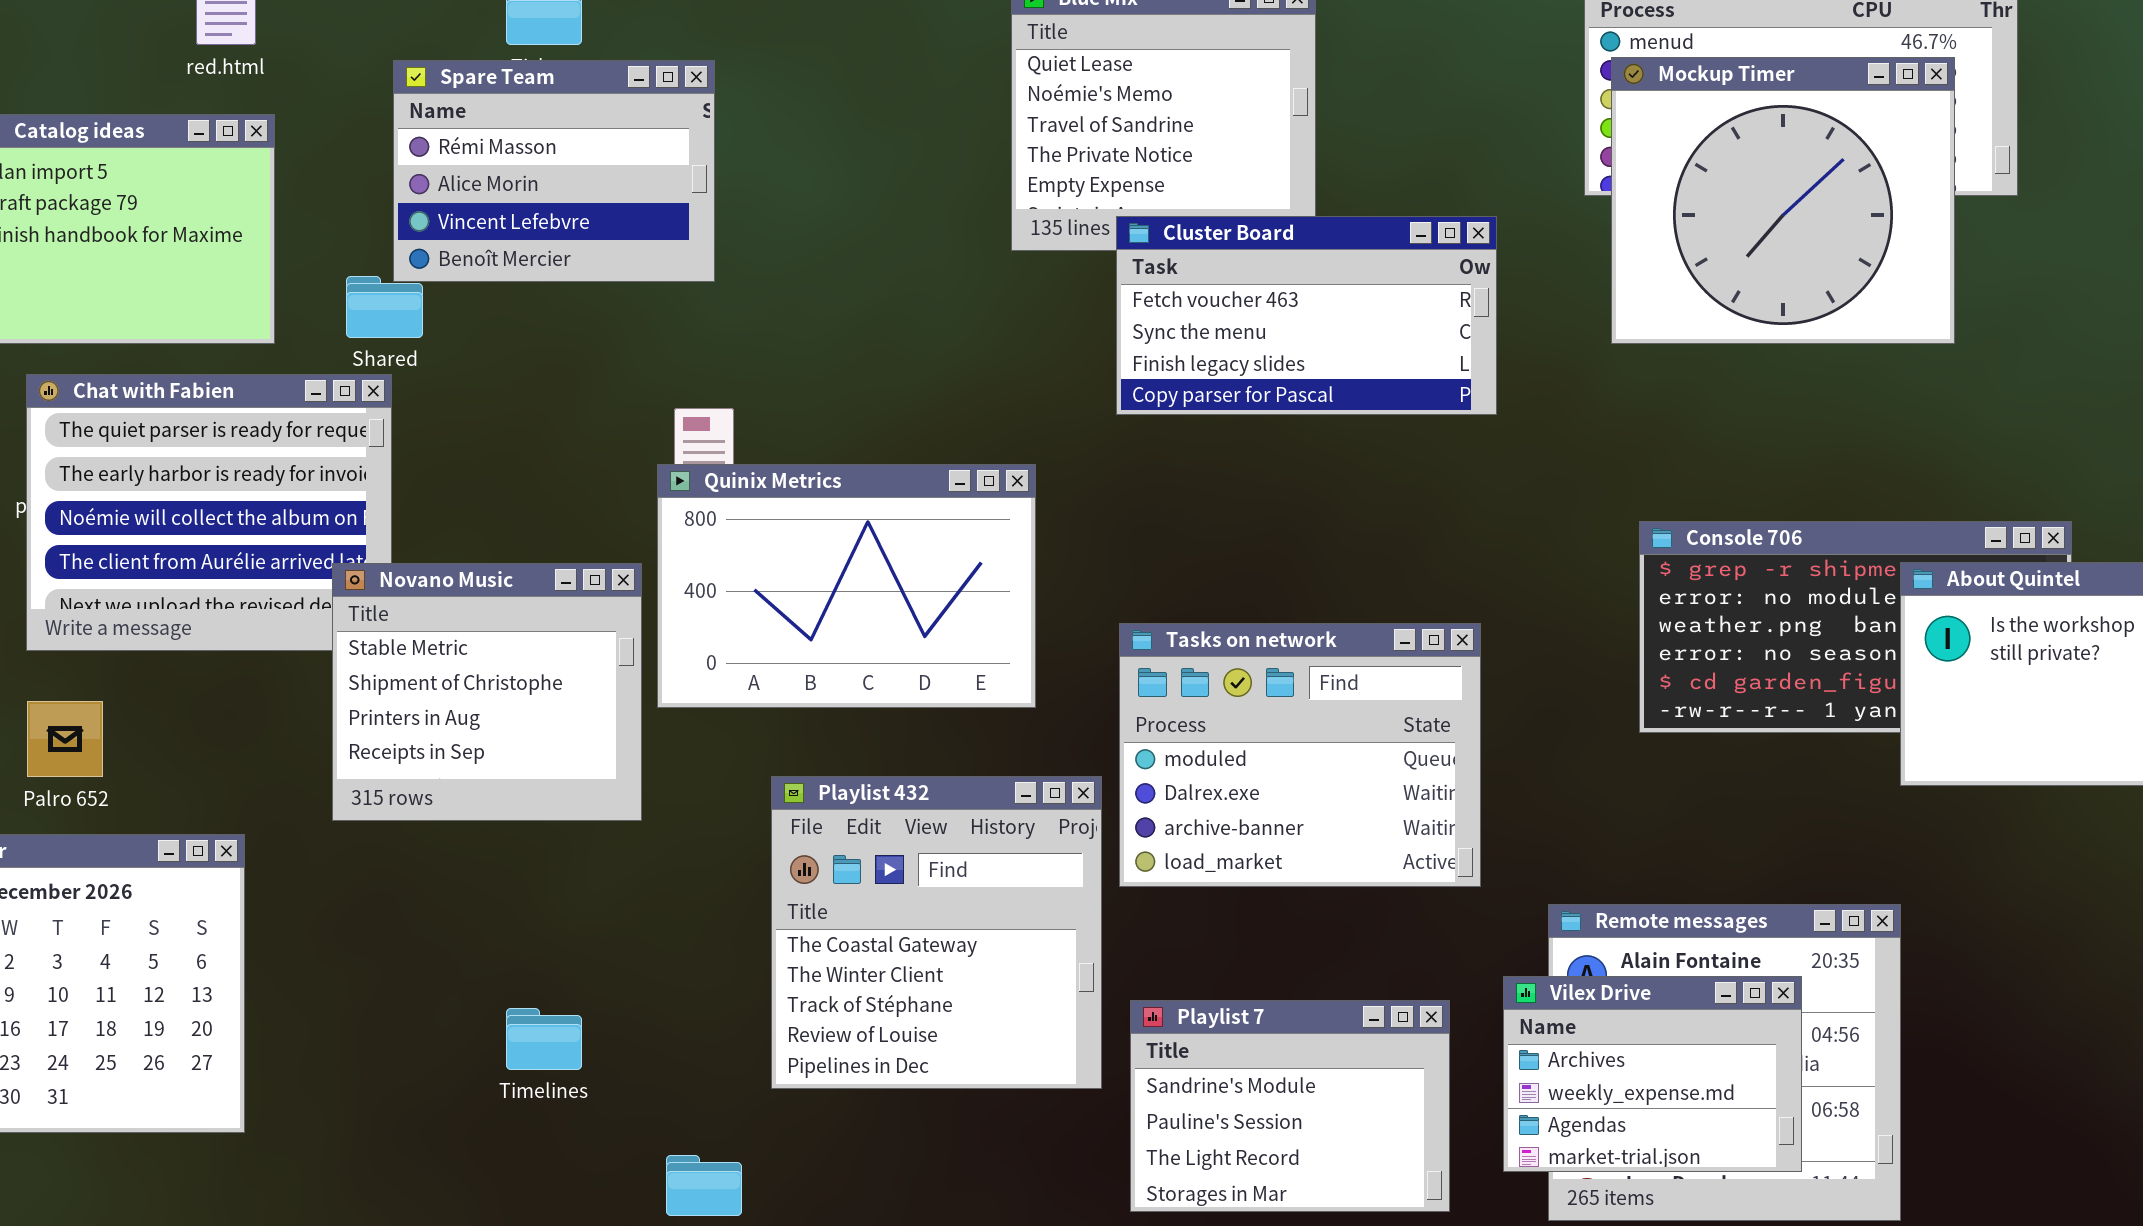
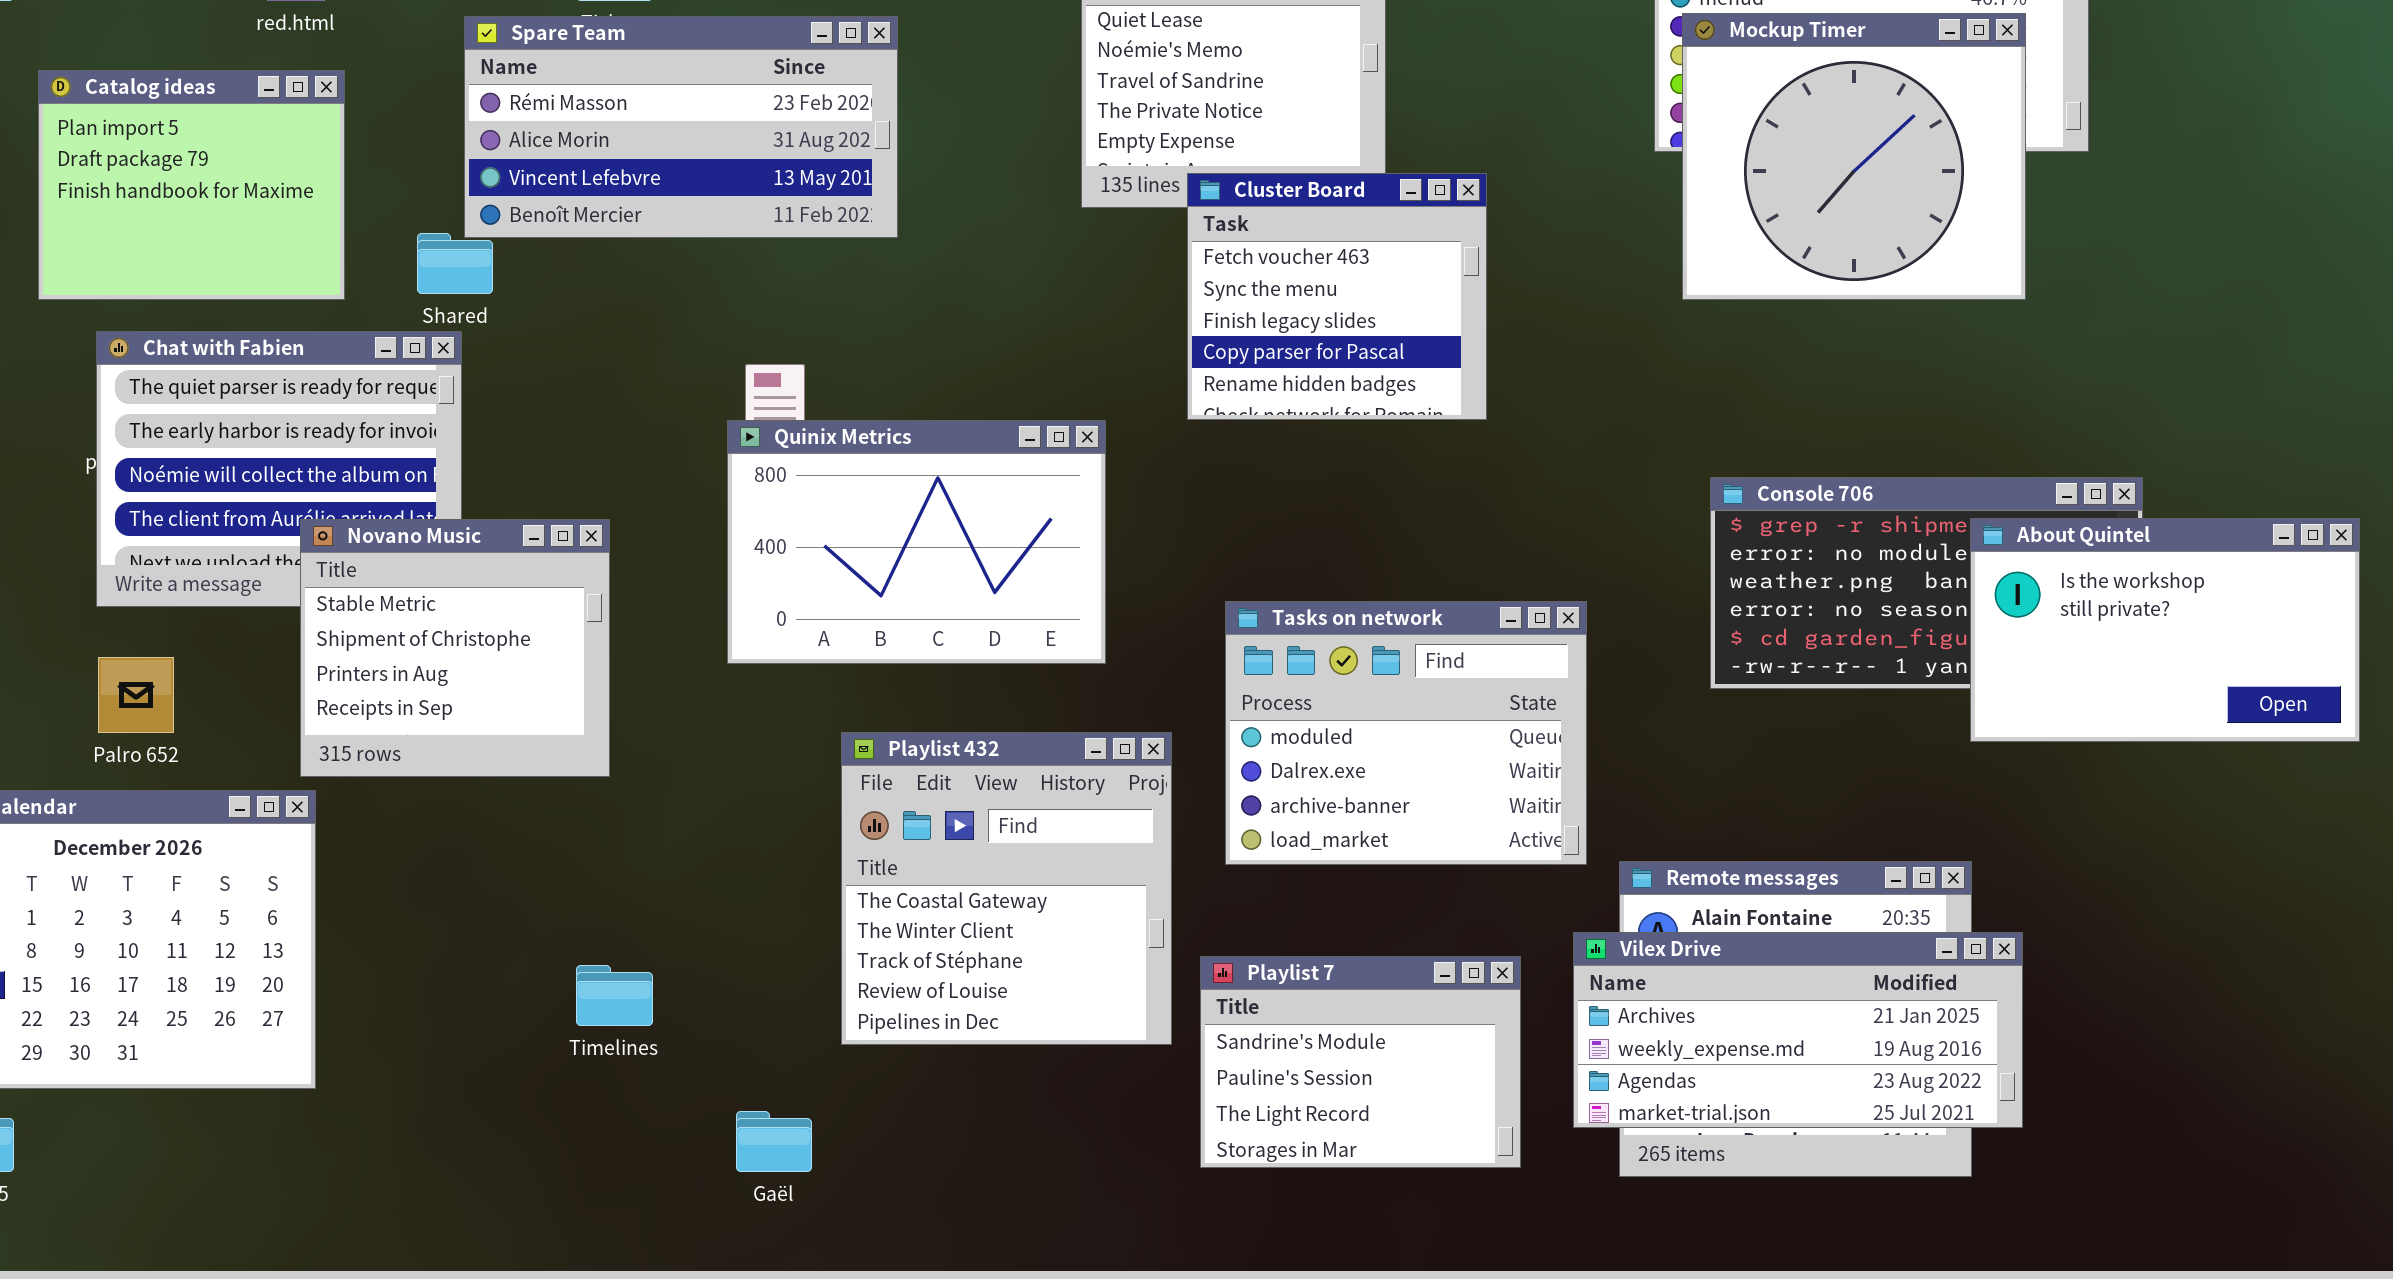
Spare Team: [393,60,715,282] -> [464,16,898,238], resized
Cluster Board: [1116,216,1497,415] -> [1187,173,1487,420], resized
Novano Music: [332,563,642,821] -> [300,519,610,777], moved
Tasks on network: [1119,623,1481,887] -> [1225,601,1587,865], moved
Vilex Drive: [1503,976,1802,1172] -> [1573,932,2023,1128], resized

